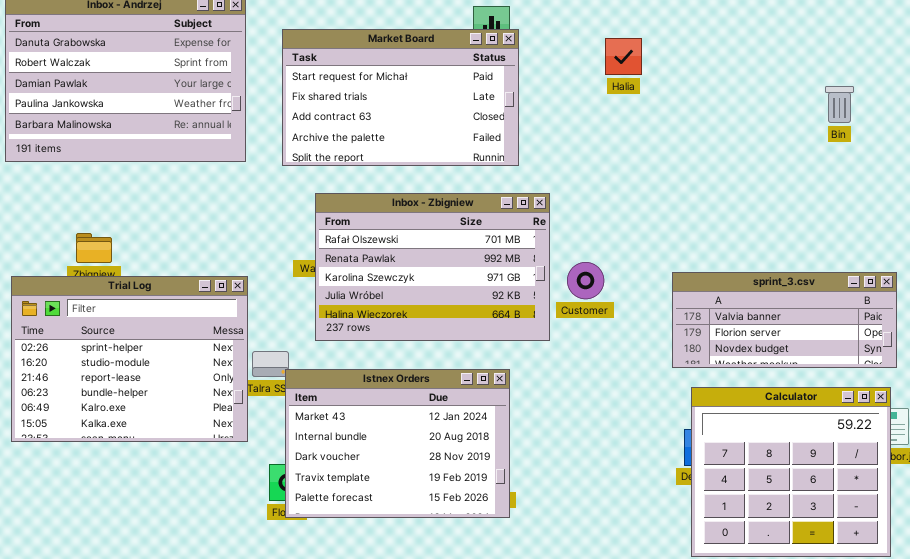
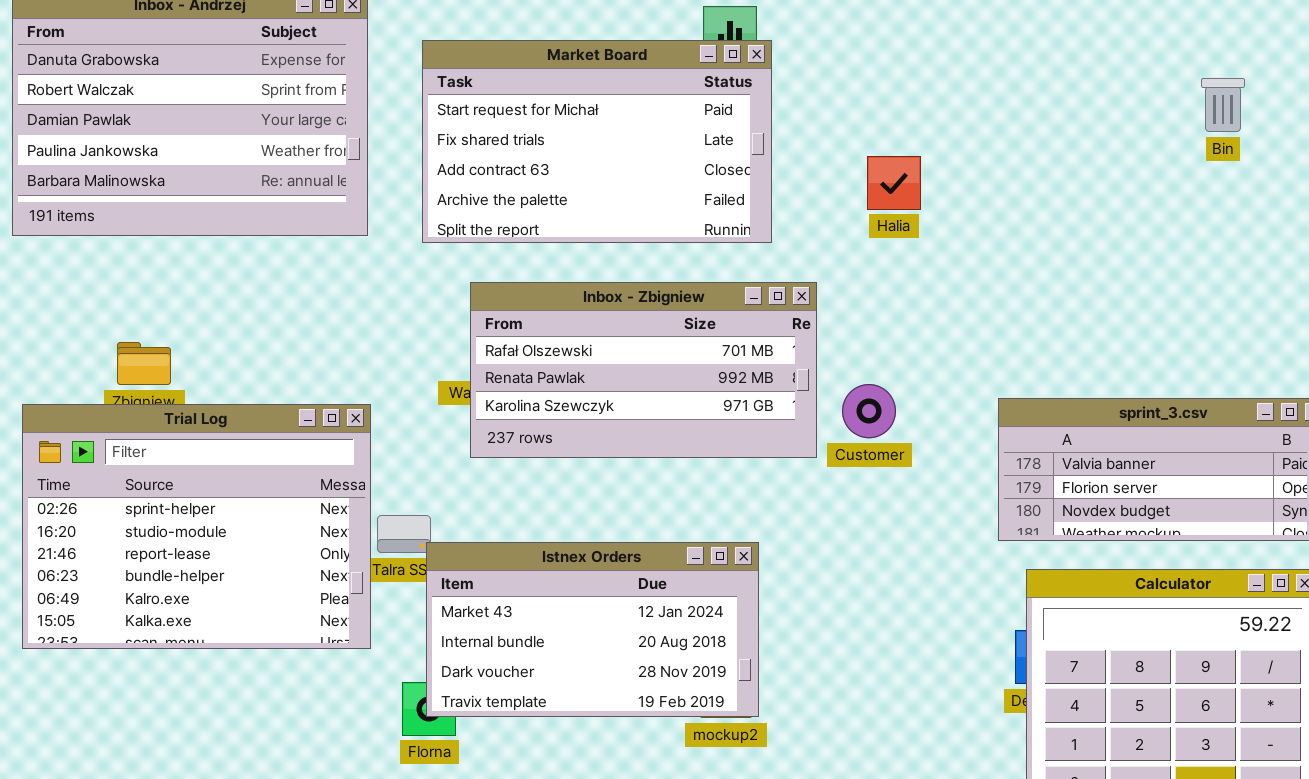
Halia: [605,38,642,75] -> [867,156,921,210], moved
Bin: [825,86,854,123] -> [1201,78,1245,132], moved
Inbox - Zbigniew: [315,193,550,341] -> [470,282,817,458], resized
Istnex Orders: [285,369,510,518] -> [426,542,759,717], resized

